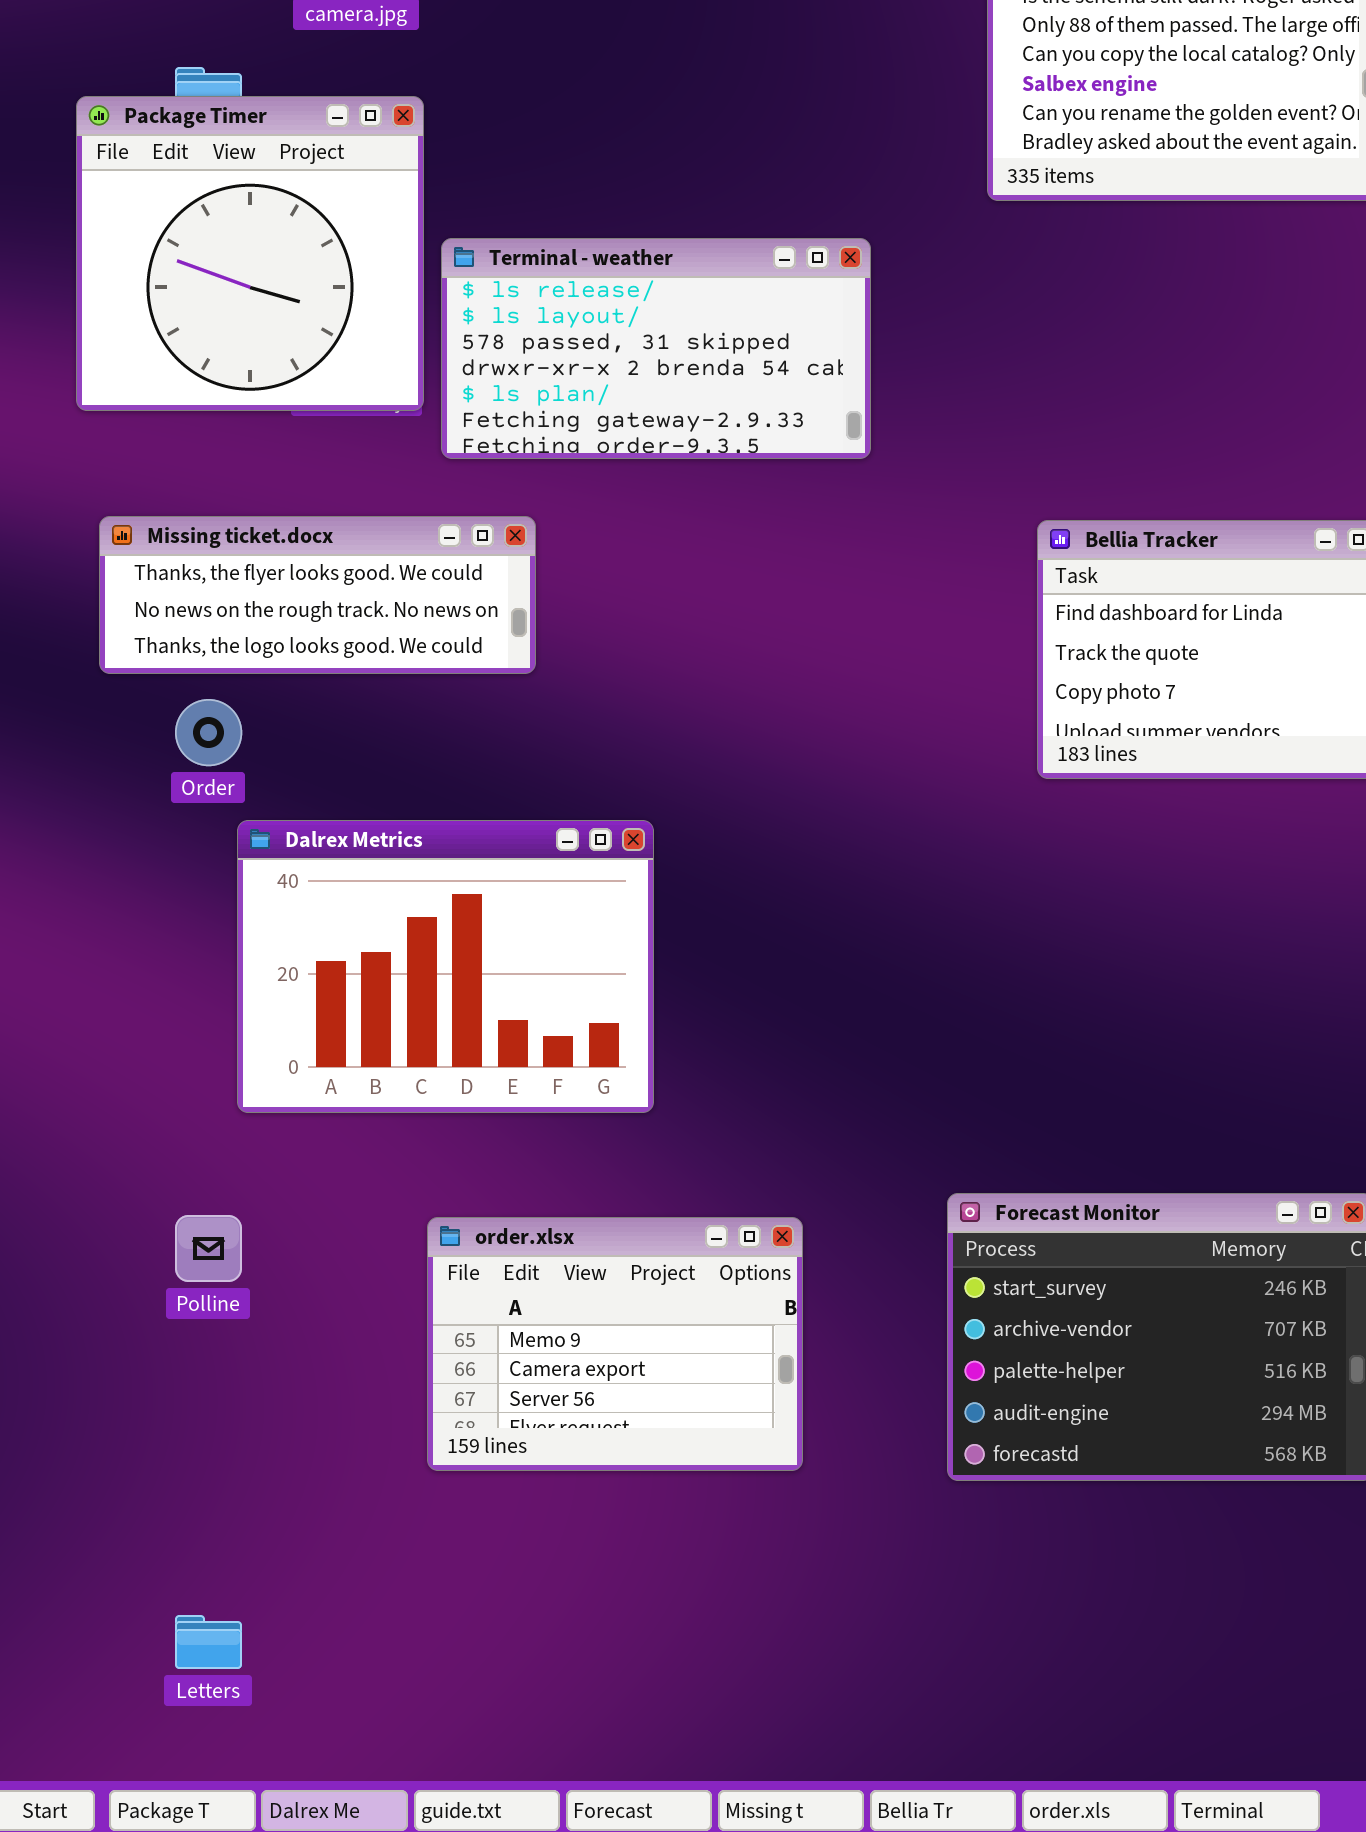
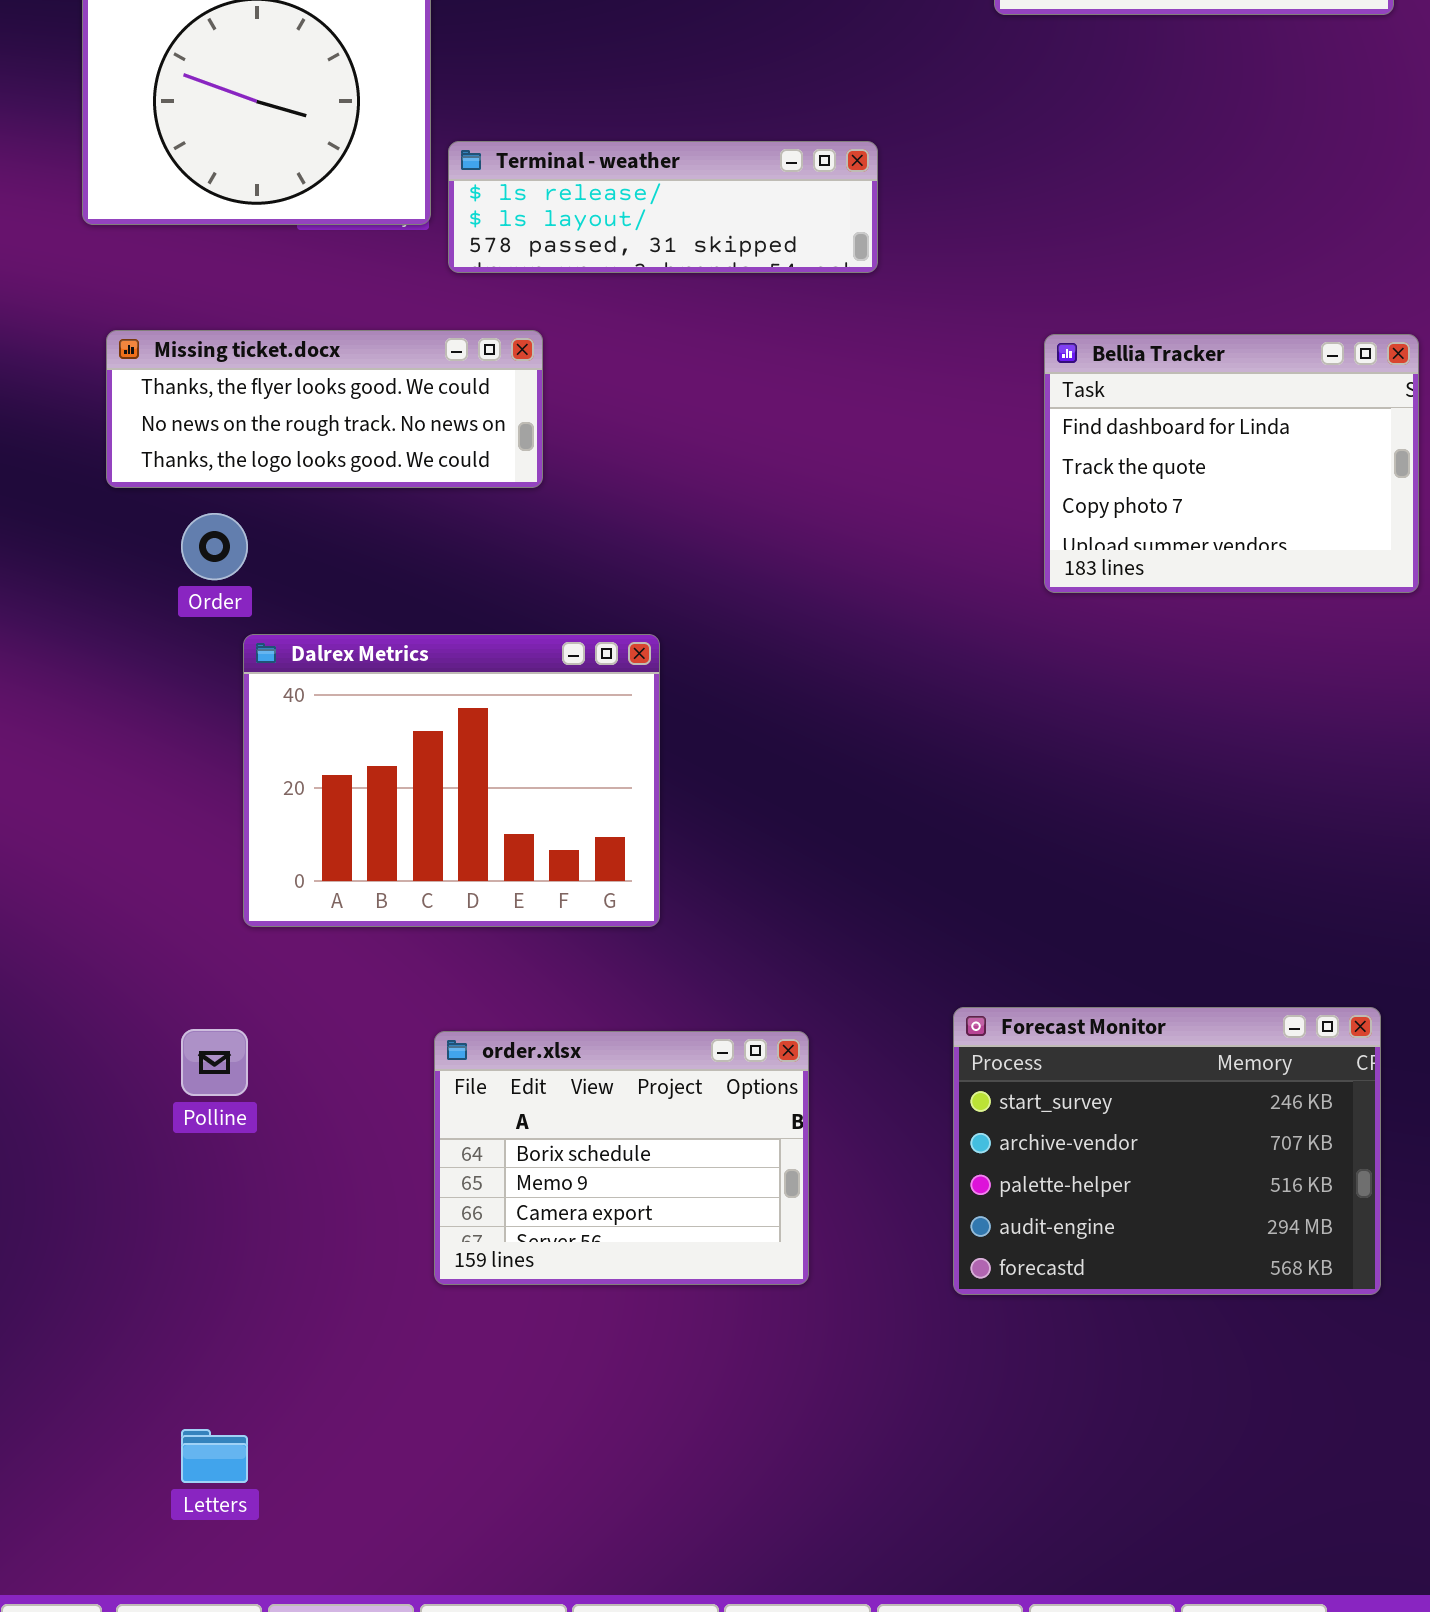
Terminal - weather: [441,238,871,459] -> [448,141,878,273], resized
order.xlsx: [427,1217,803,1471] -> [434,1031,809,1285], scrolled up 1 row

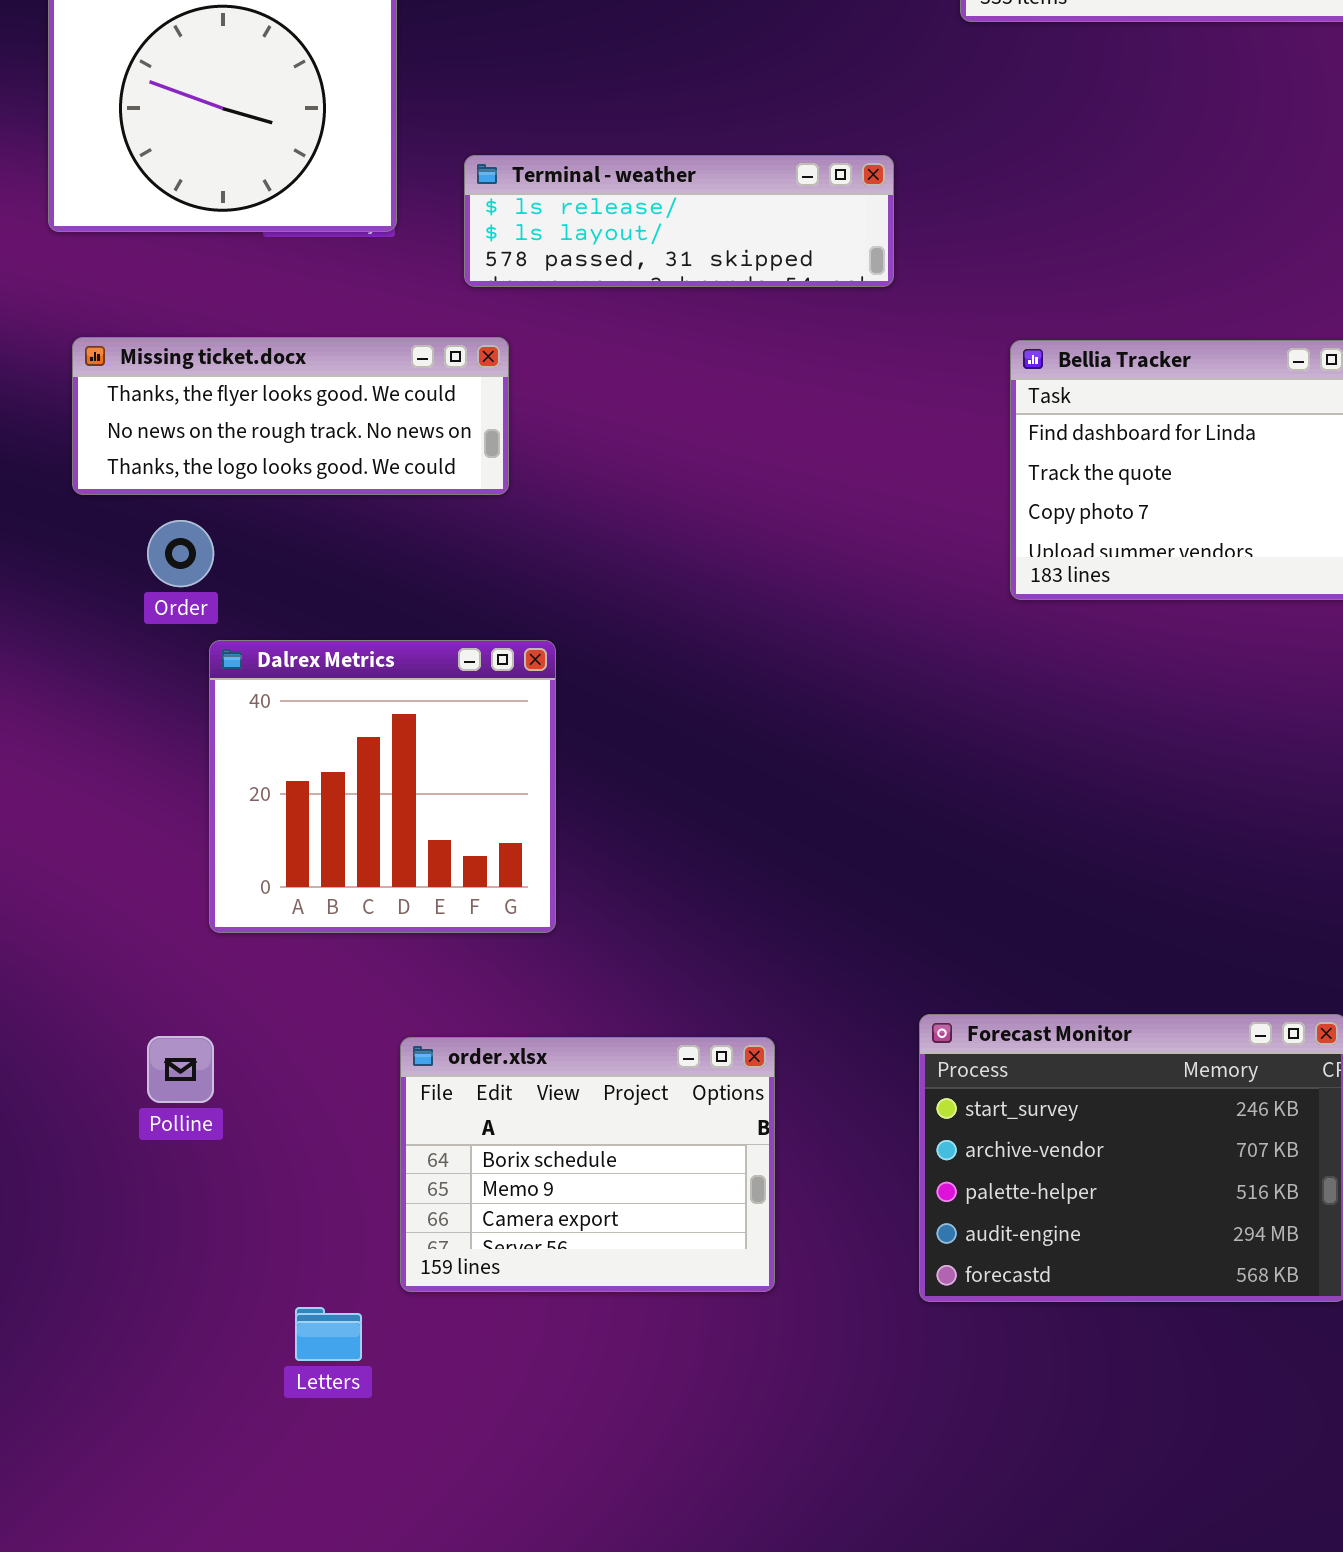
Terminal - weather: [448,141,878,273] -> [464,155,894,287], moved
Dalrex Metrics: [243,634,660,927] -> [209,640,556,933], resized
Letters: [181,1429,248,1483] -> [295,1307,362,1361], moved

